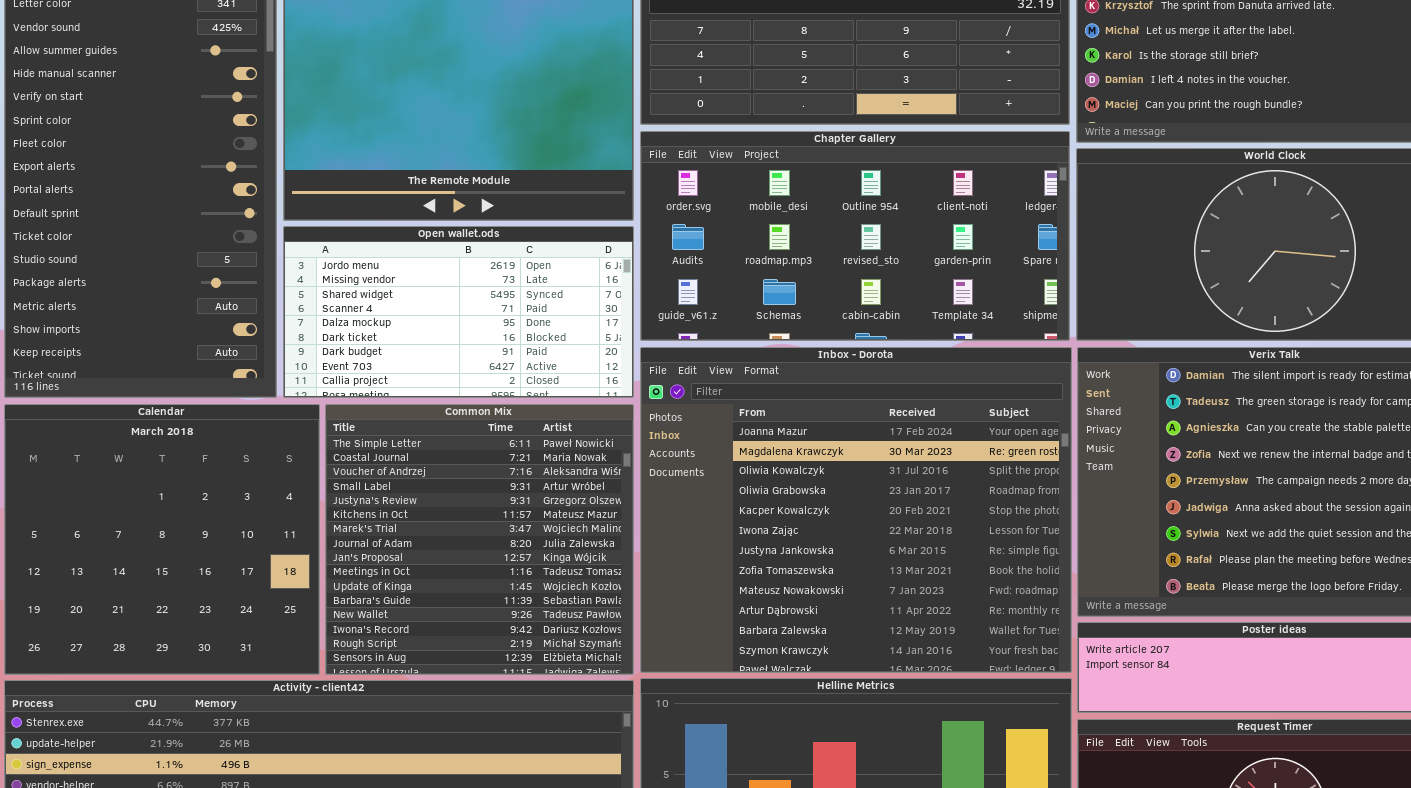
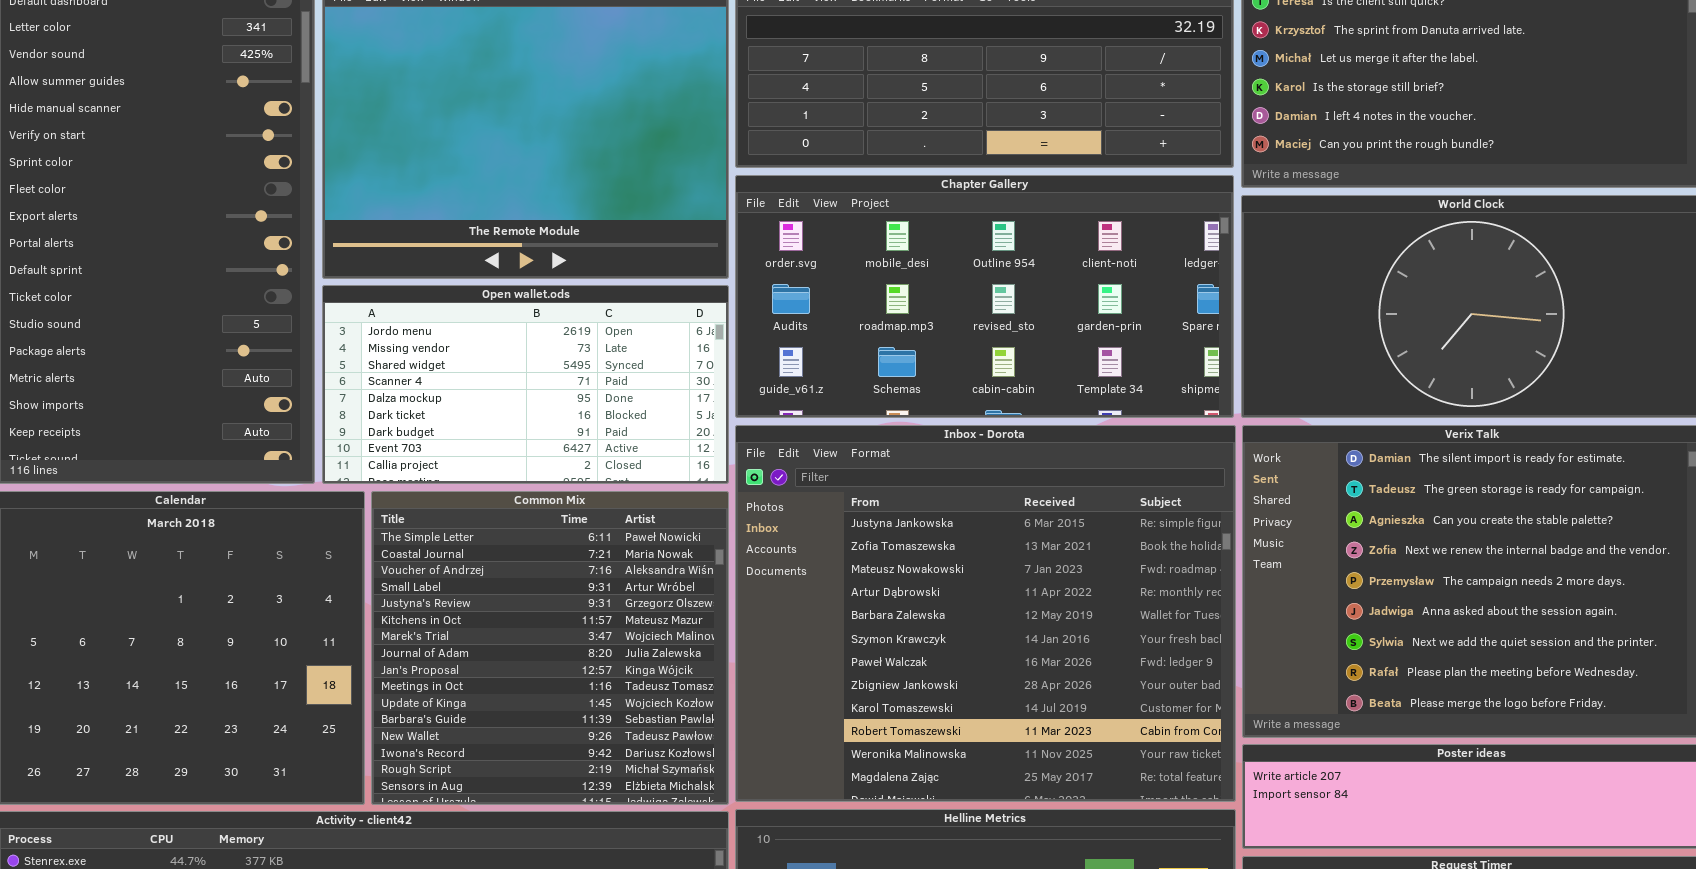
Inbox - Dorota: [640,347,1072,673] -> [735,425,1236,802], scrolled down 6 rows

